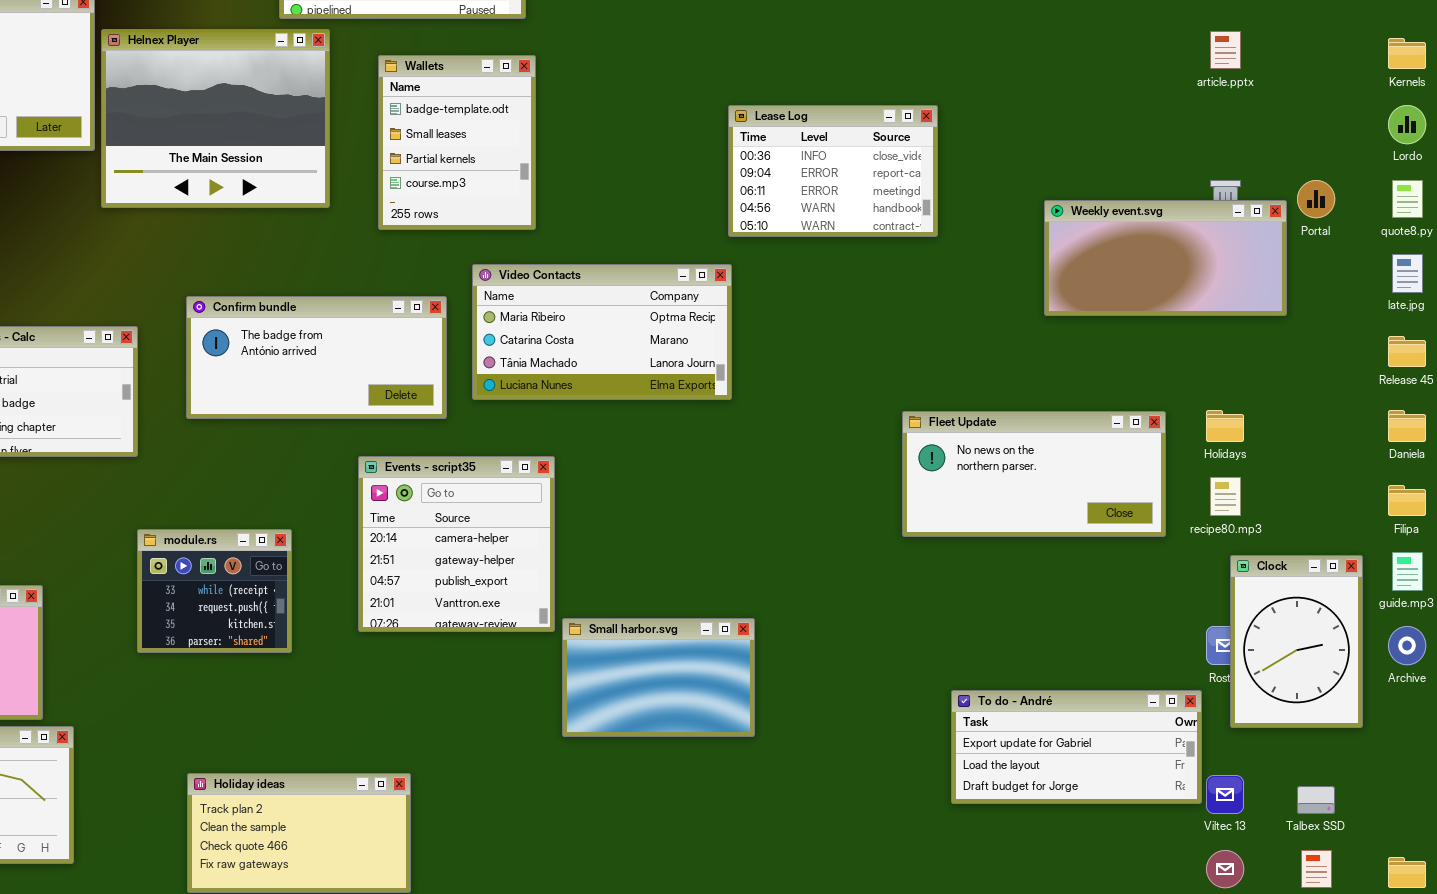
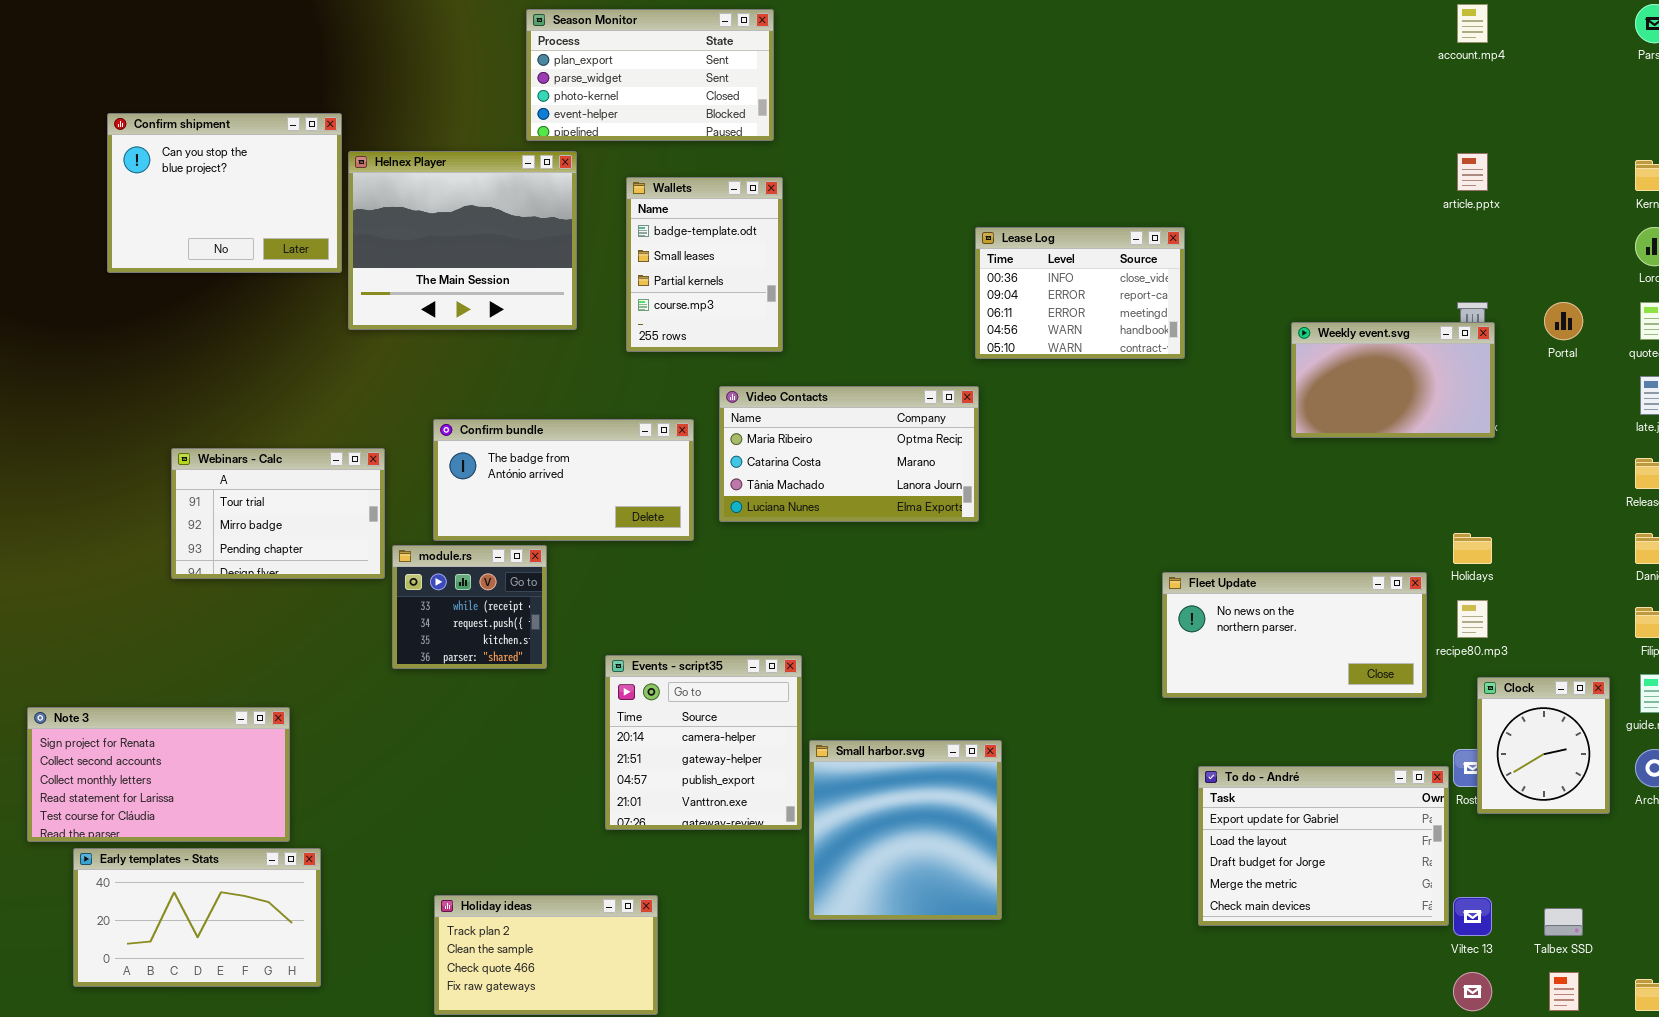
Weekly event.svg: [1044,200,1287,316] -> [1291,322,1495,438], resized
Fleet Update: [902,411,1166,537] -> [1162,572,1427,698], moved
Events - script35: [358,456,555,632] -> [605,655,802,830], moved
module.rs: [137,529,292,653] -> [392,545,547,669], moved
Clock: [1230,555,1363,728] -> [1477,677,1610,814], resized
Small harbor.svg: [562,618,755,737] -> [809,740,1002,920], resized
To do - André: [951,690,1202,804] -> [1198,766,1449,926], resized

